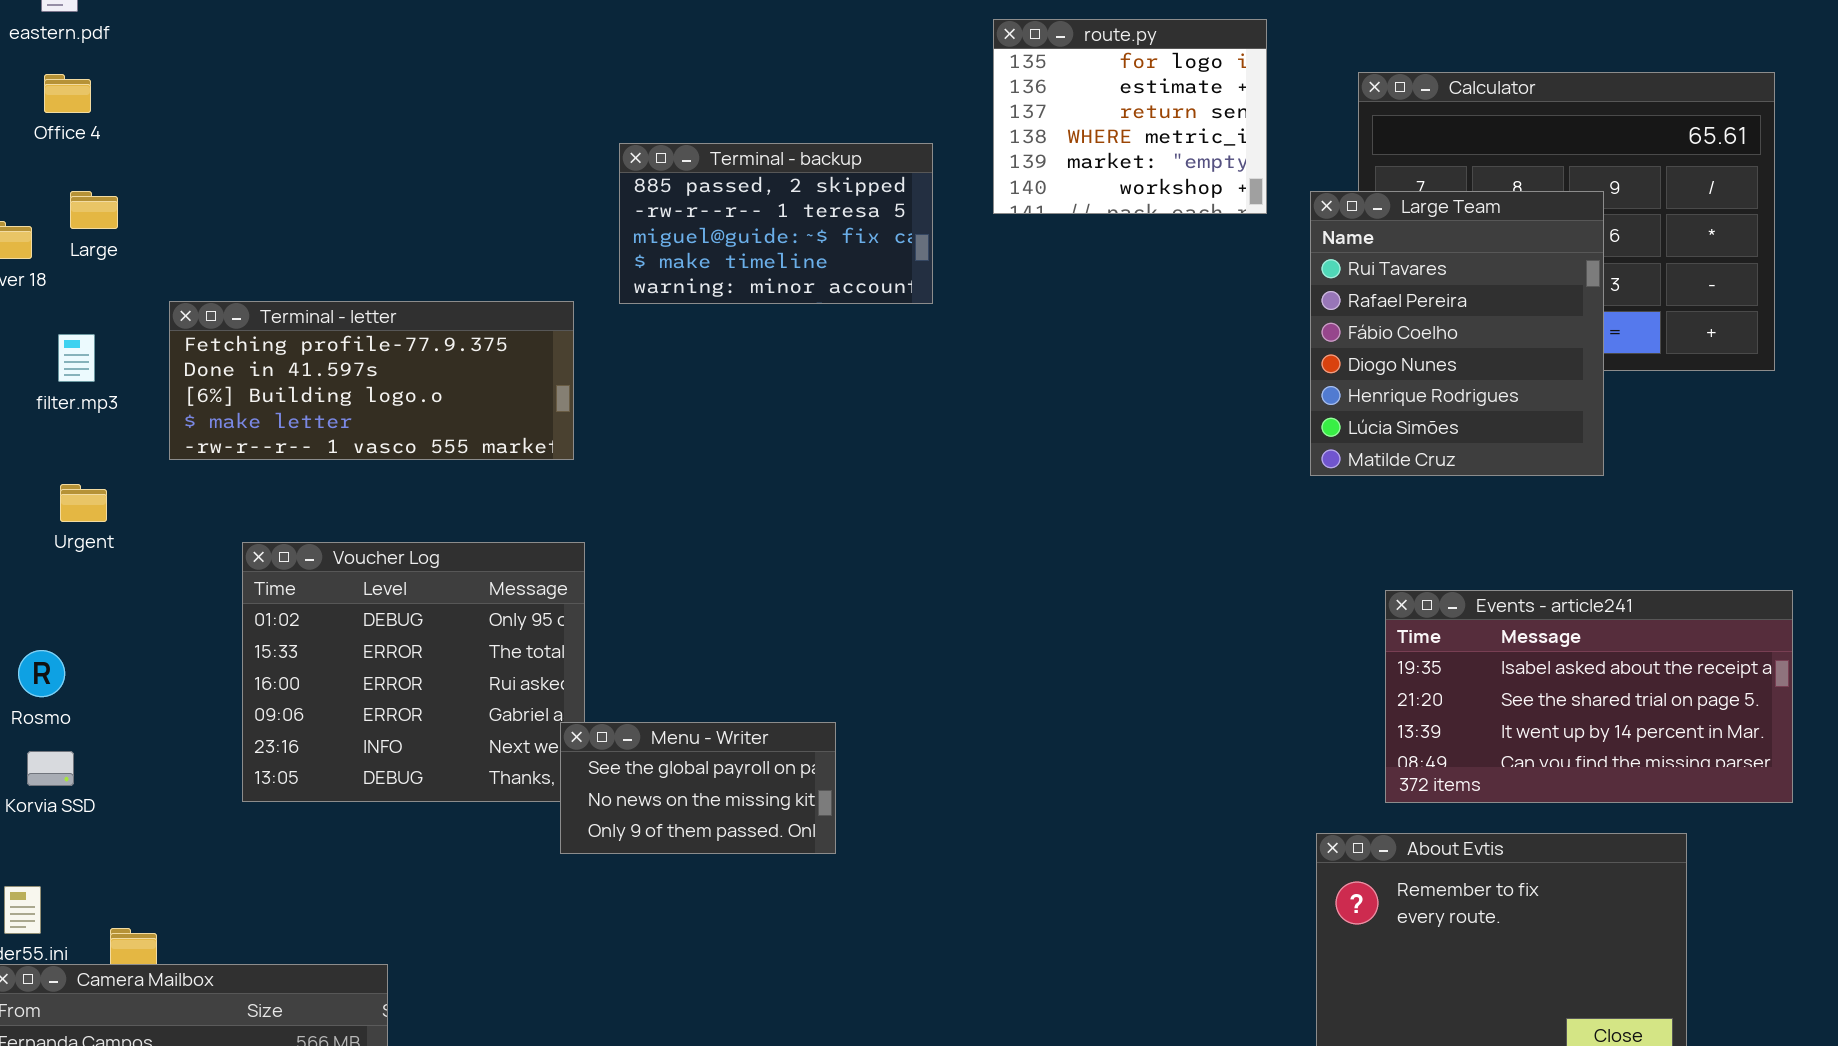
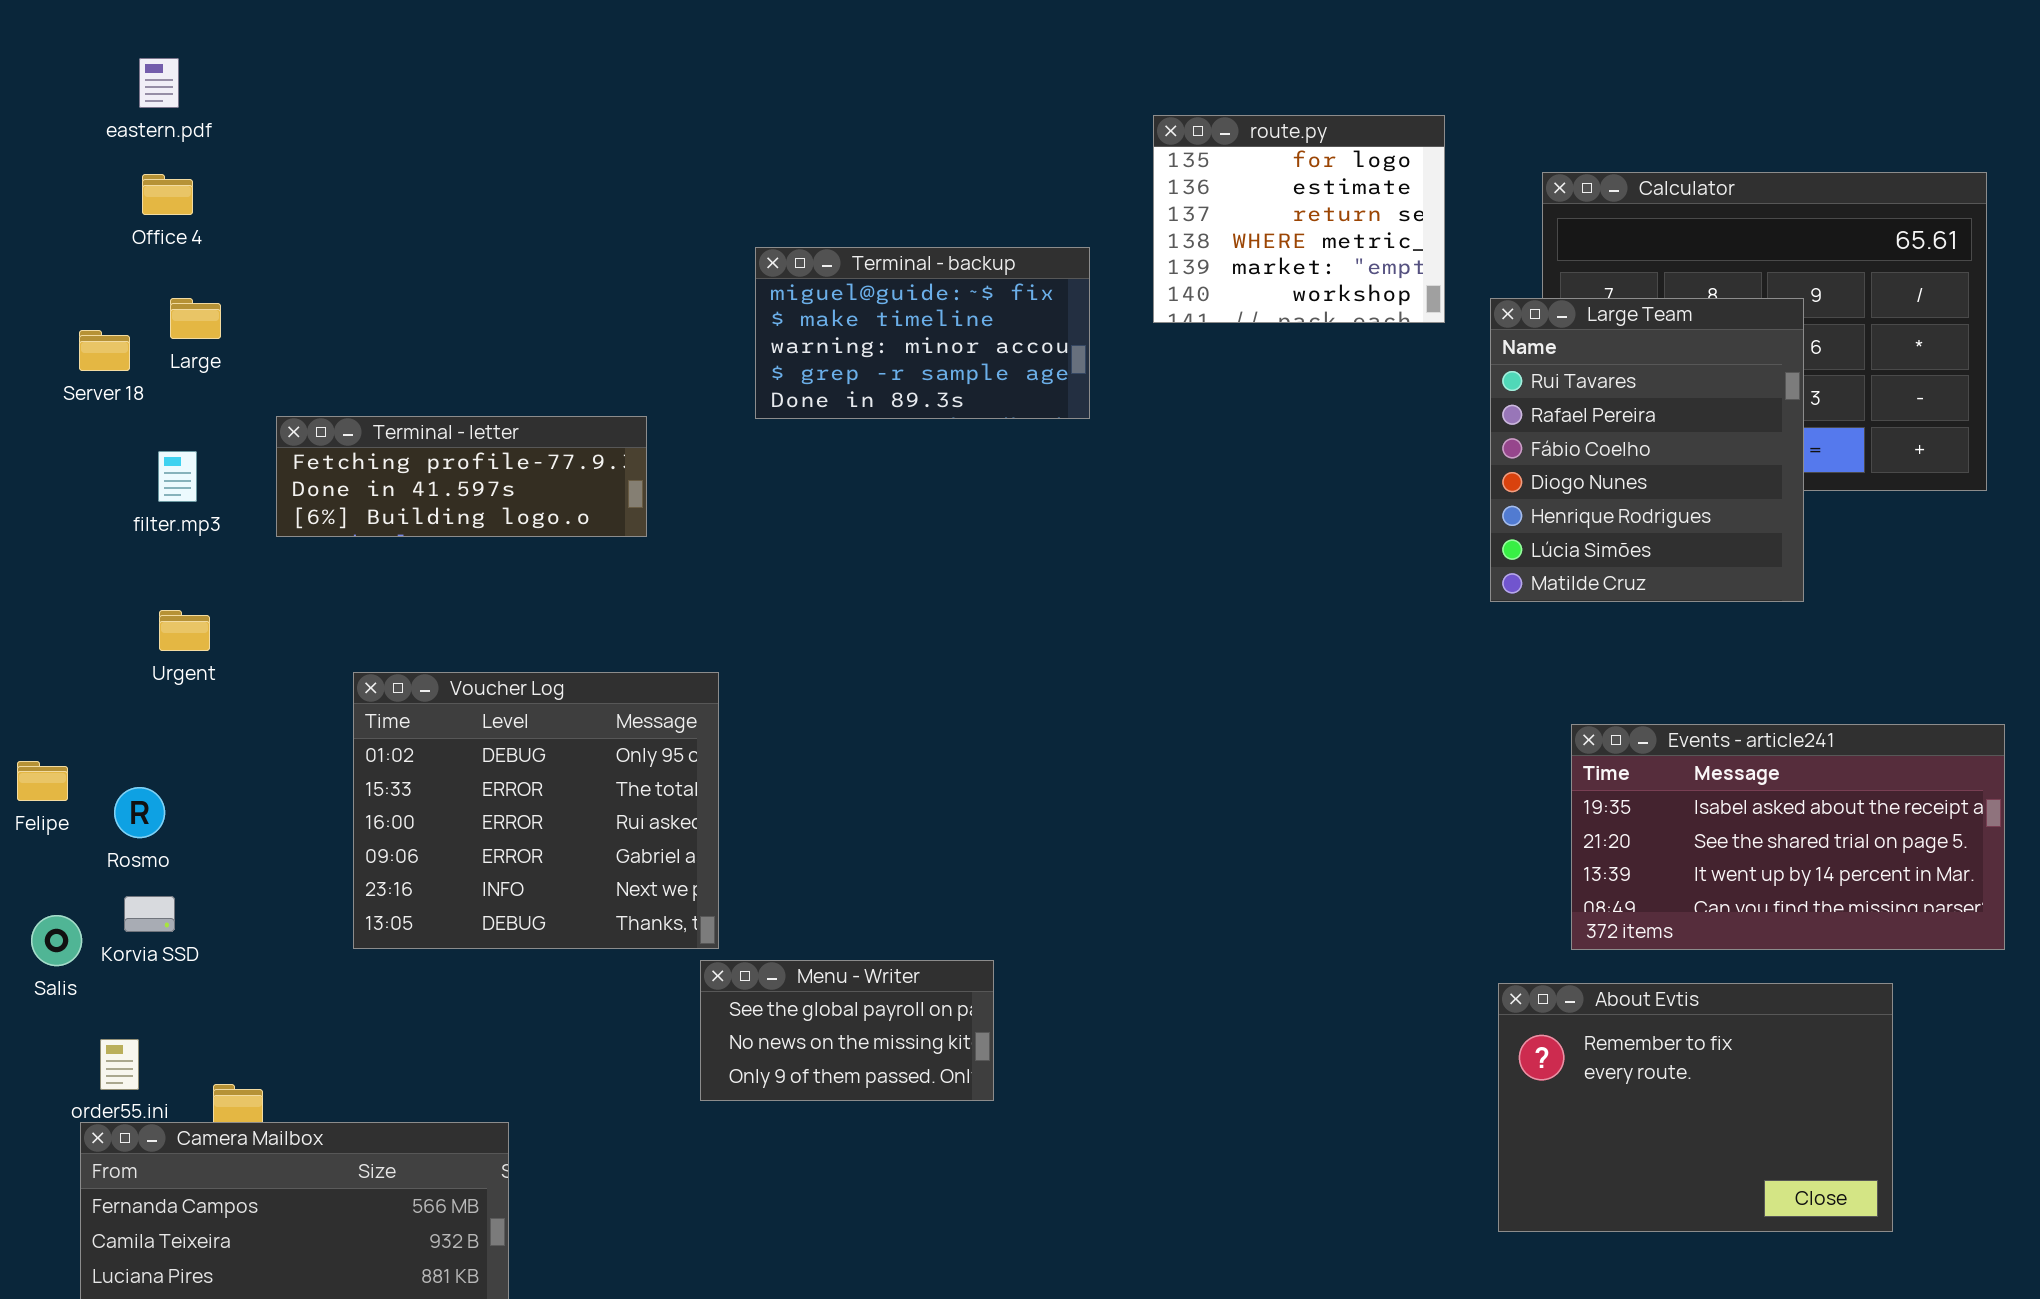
Terminal - backup: [619,143,933,304] -> [755,247,1090,419], scrolled down 2 rows
Terminal - letter: [169,301,574,460] -> [276,416,647,537], resized
Menu - Writer: [560,722,836,854] -> [700,960,994,1101], moved

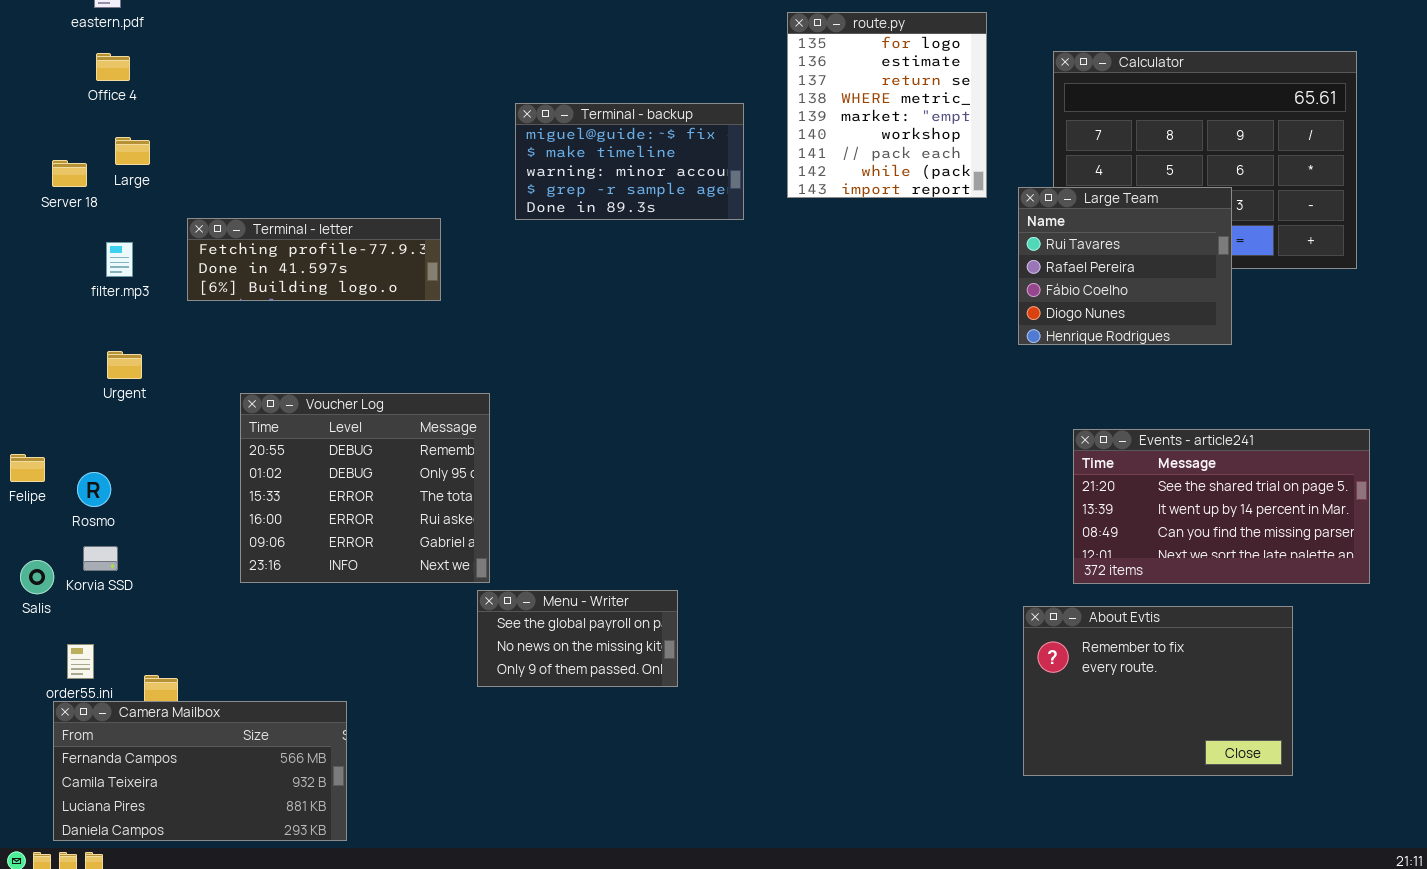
route.py: [1153,115,1445,323] -> [787,12,987,198], resized
Large Team: [1490,298,1804,602] -> [1018,187,1232,345], resized
Voucher Log: [353,672,719,949] -> [240,393,490,583], scrolled up 1 row
Events - article241: [1571,724,2005,950] -> [1073,429,1370,584], scrolled down 1 row

